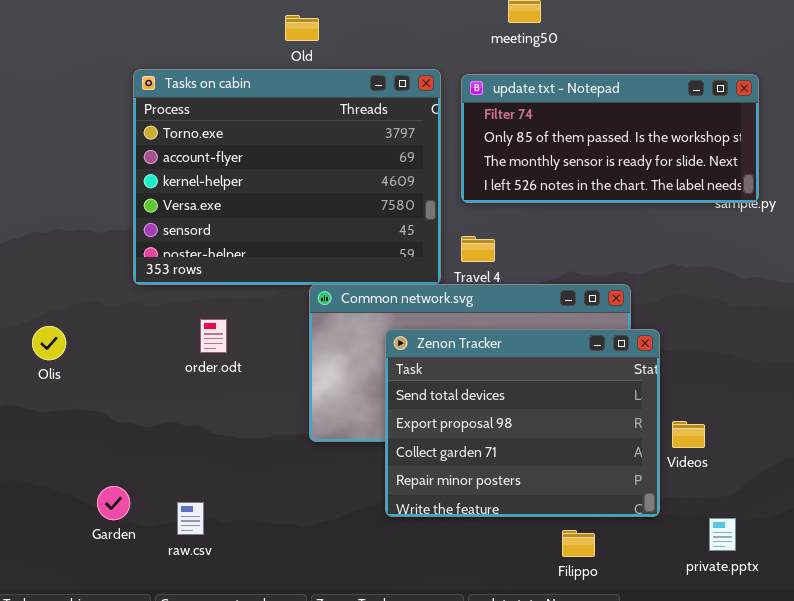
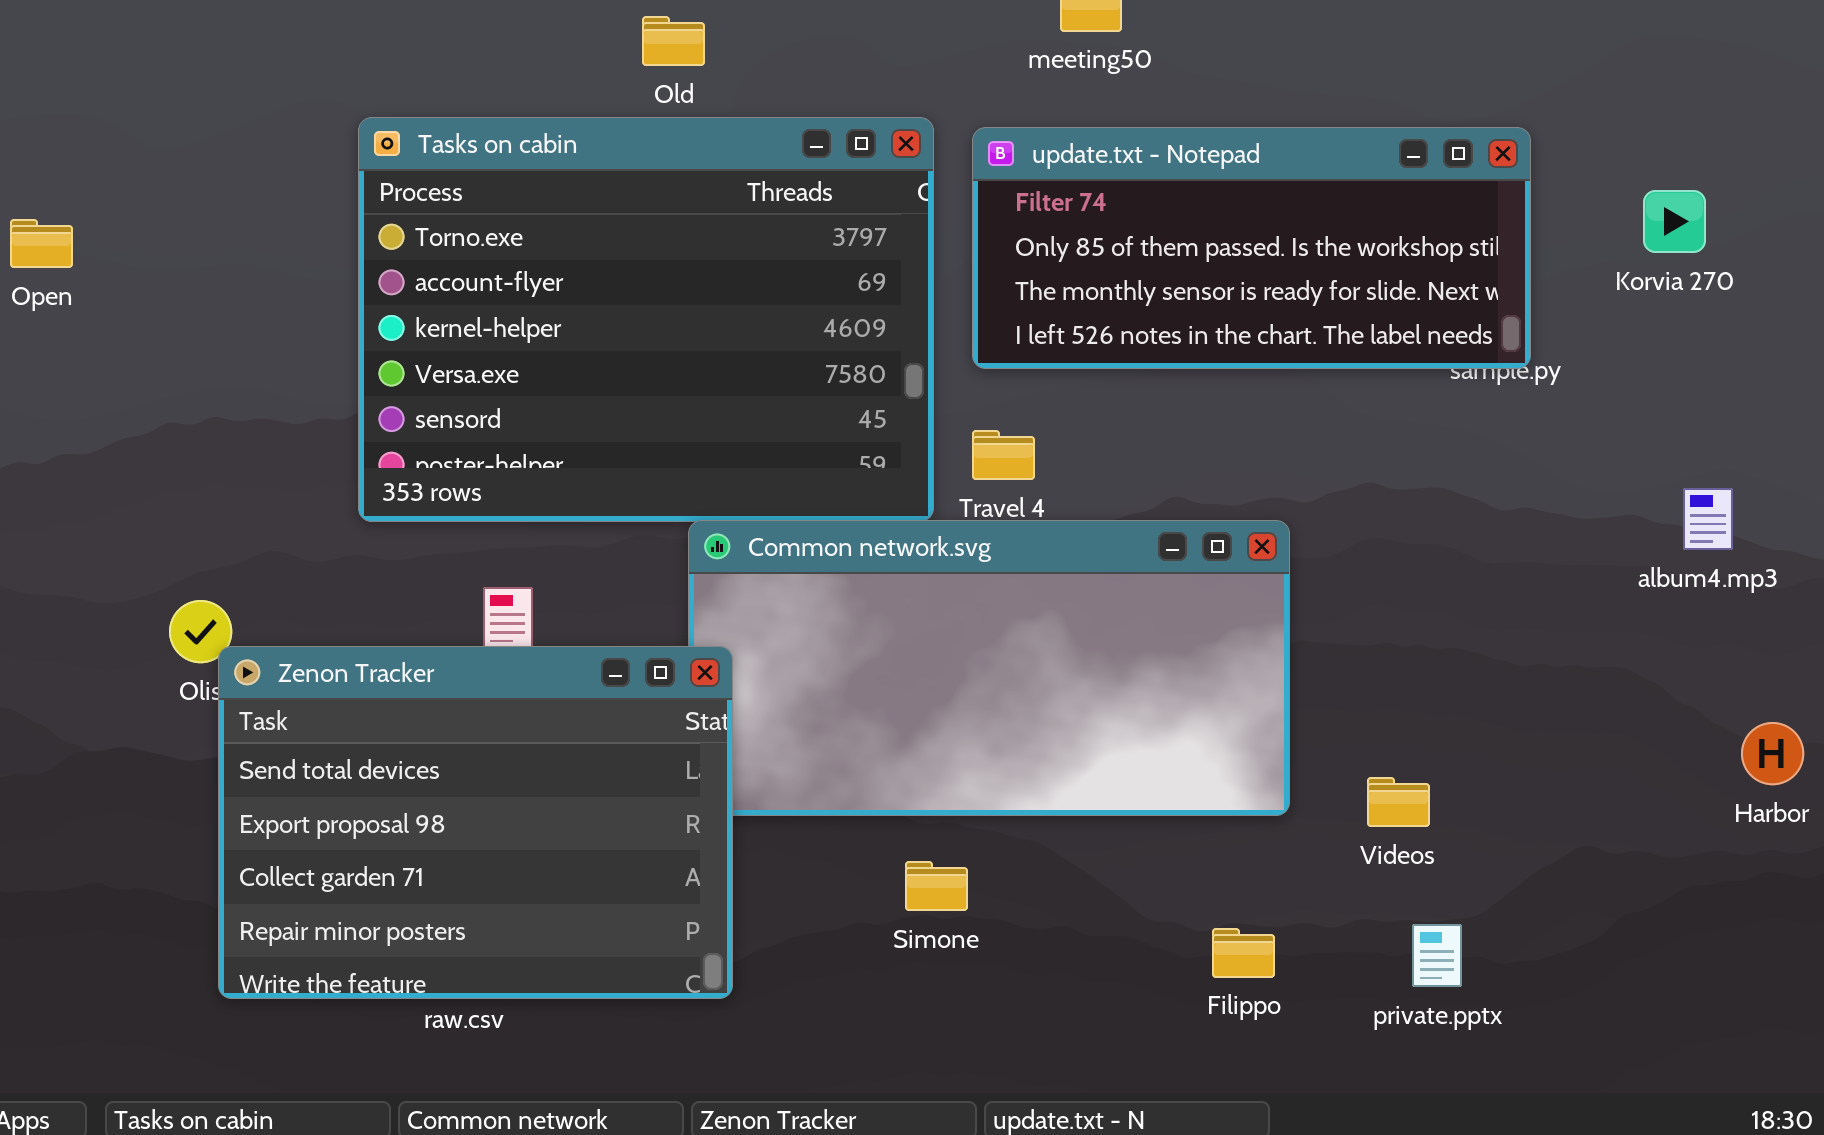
Zenon Tracker: [385,329,660,517] -> [218,646,733,999], moved
private.pptx: [709,518,736,551] -> [1412,924,1462,987], moved
Filippo: [562,530,595,557] -> [1212,928,1275,978], moved

